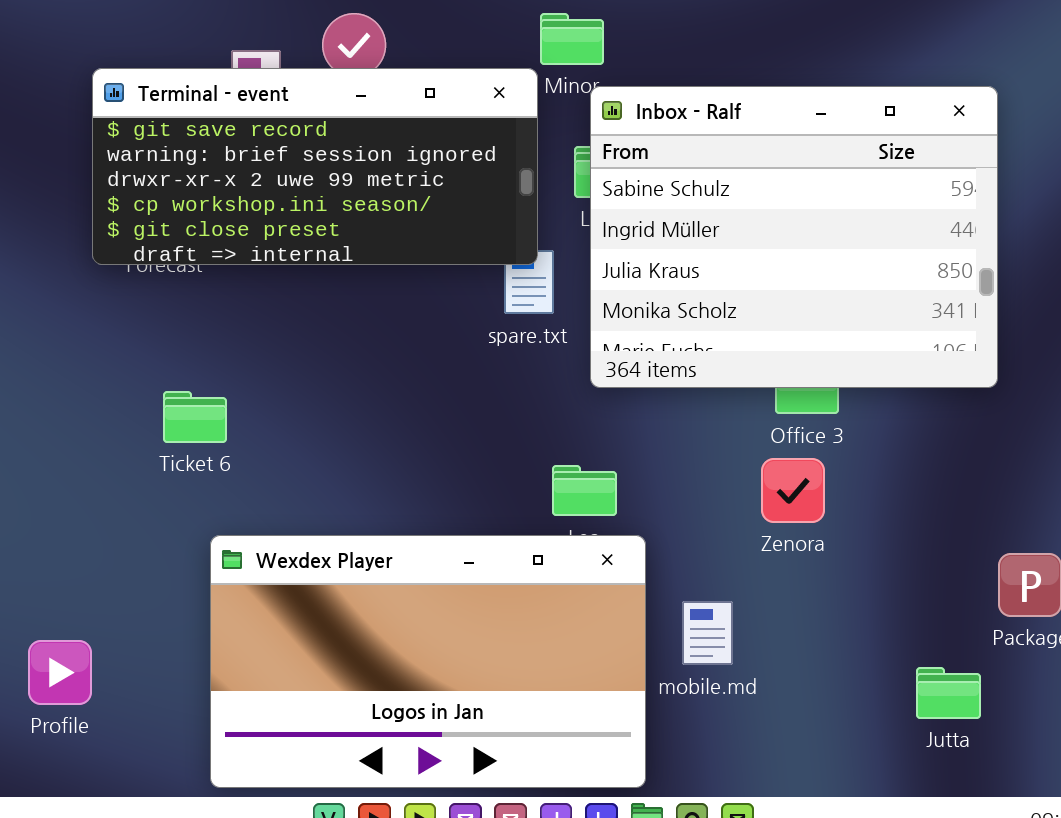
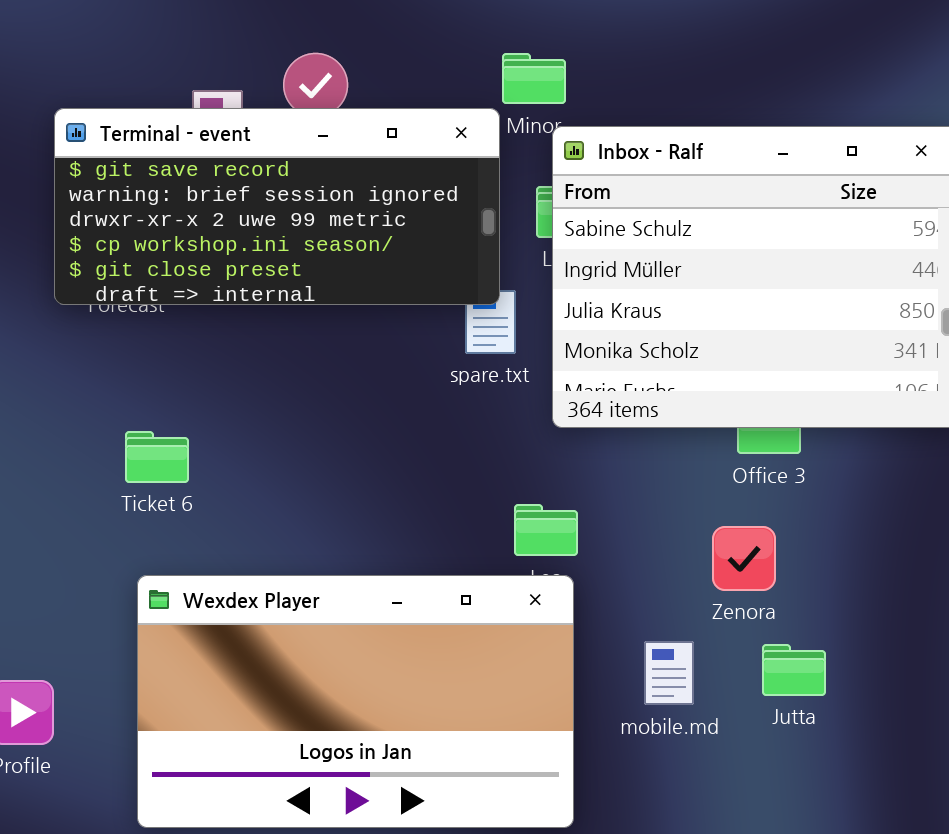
Zenora: [761,458,825,523] -> [712,526,776,591], moved
Wexdex Player: [210,535,646,788] -> [137,575,574,828], moved
Jutta: [916,667,981,719] -> [762,644,826,696], moved

